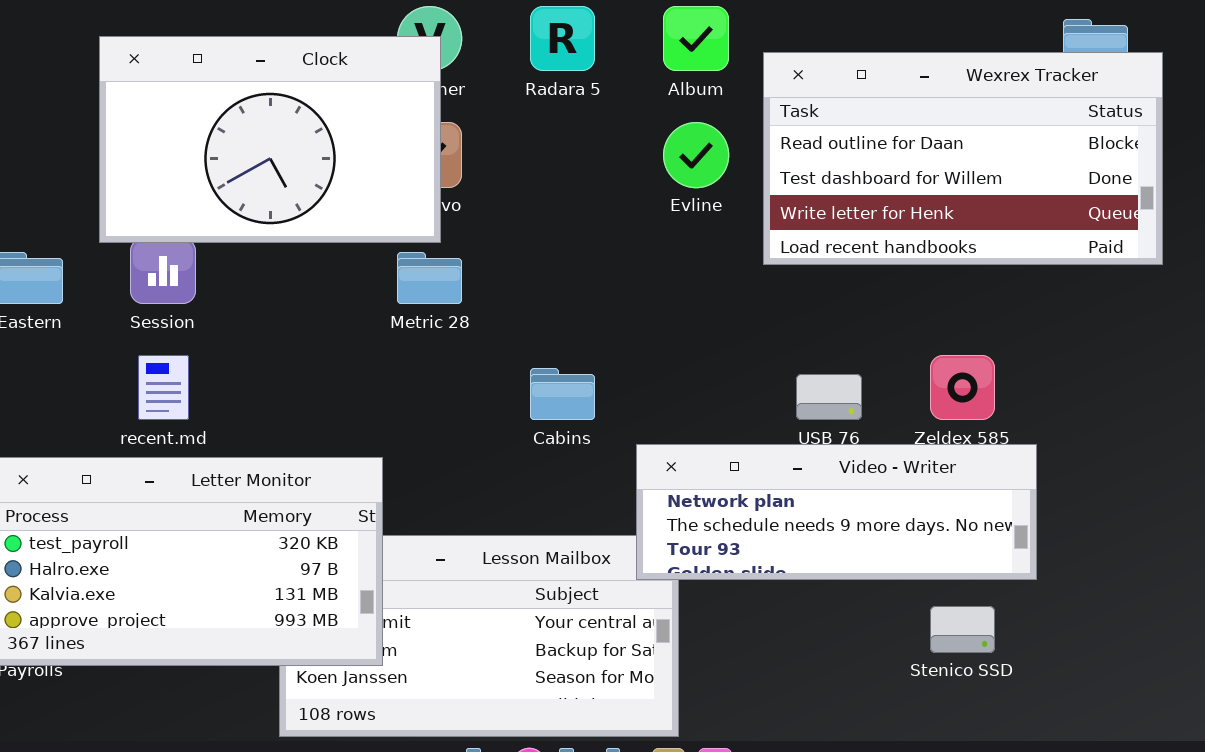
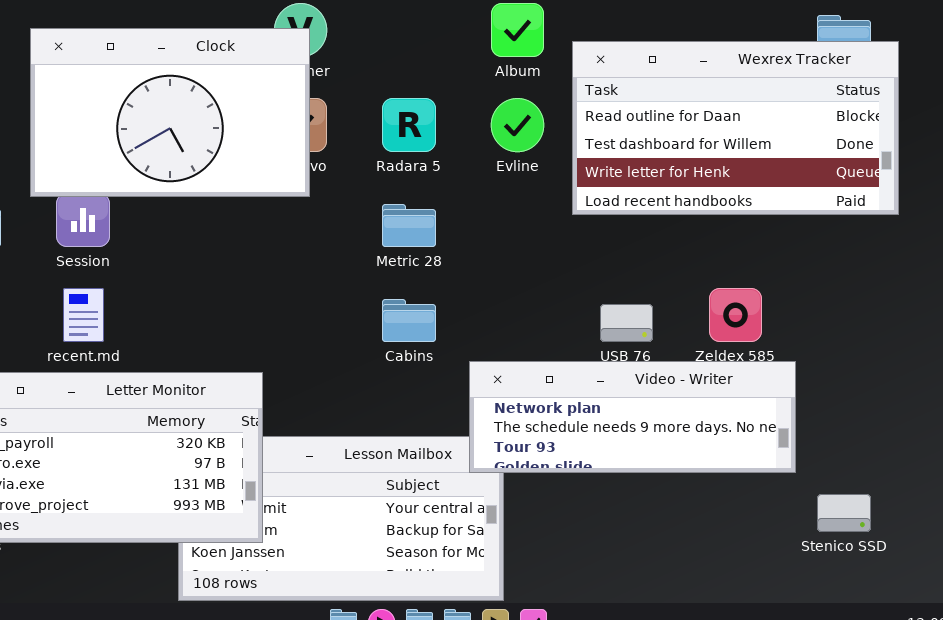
Radara 5: [530,6,595,71] -> [382,98,436,152], moved
Metric 28: [397,252,462,304] -> [382,204,436,247], moved
Stenico SSD: [930,606,995,653] -> [817,494,871,532], moved

